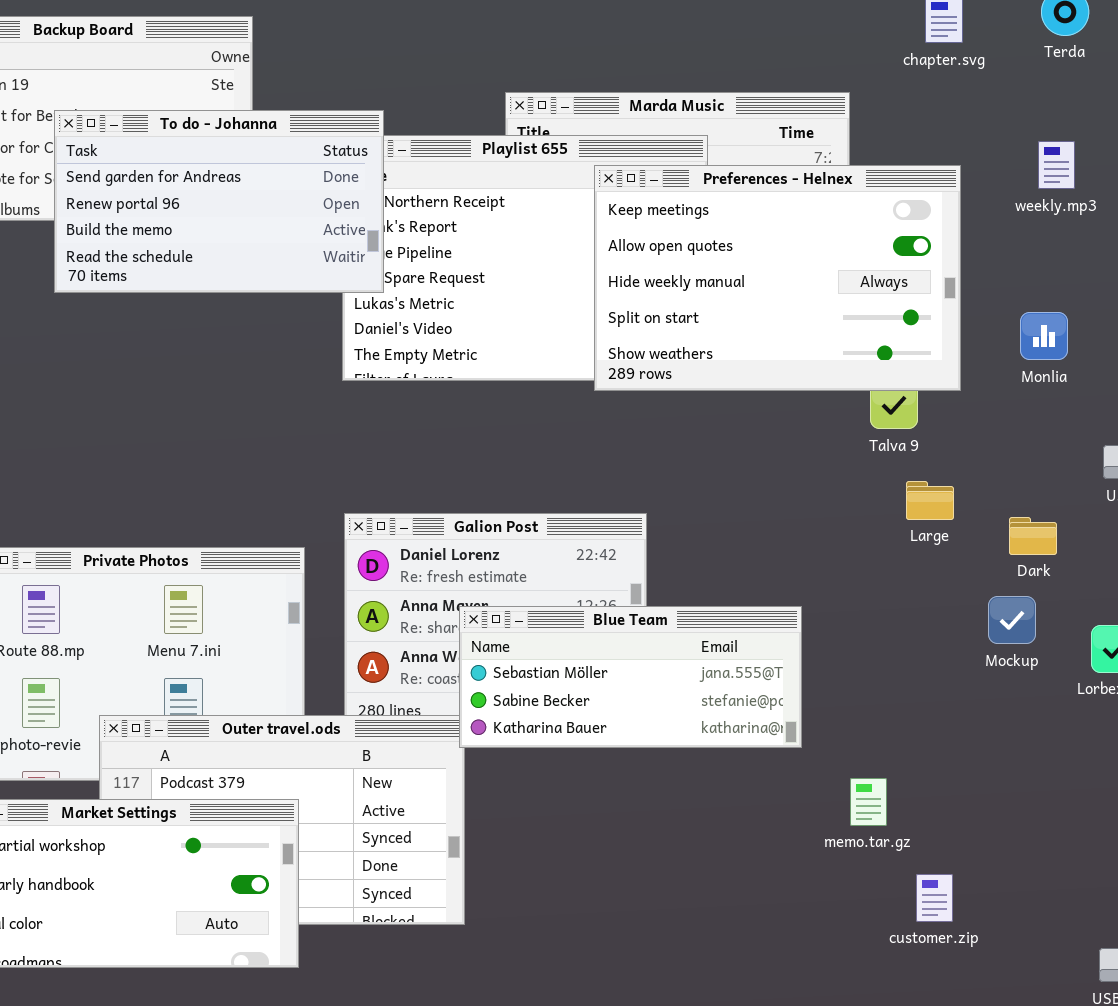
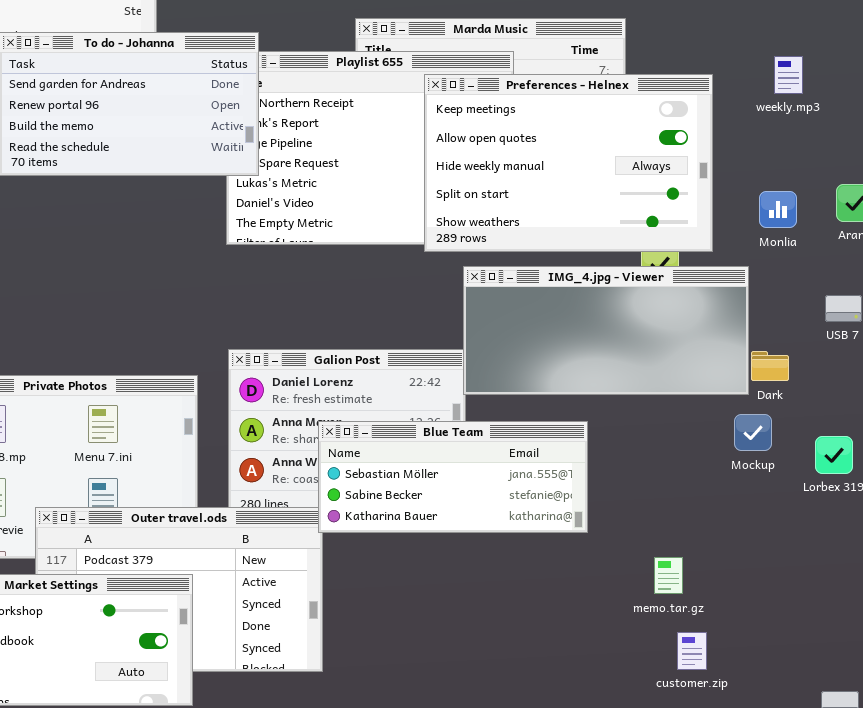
IMG_4.jpg - Viewer: none -> [463,266,749,395], opened
memo.tar.gz: [850,778,887,826] -> [654,557,683,594], moved

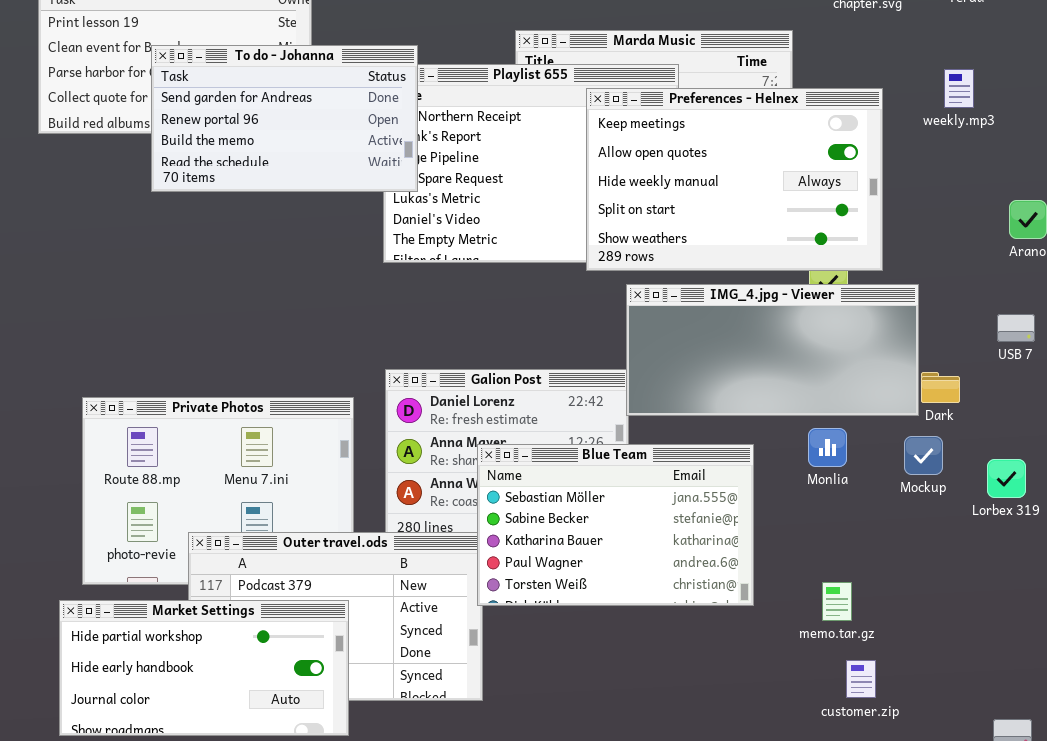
Monlia: [759,191,797,228] -> [808,428,847,467], moved
Blue Team: [318,421,588,533] -> [477,444,754,606], resized

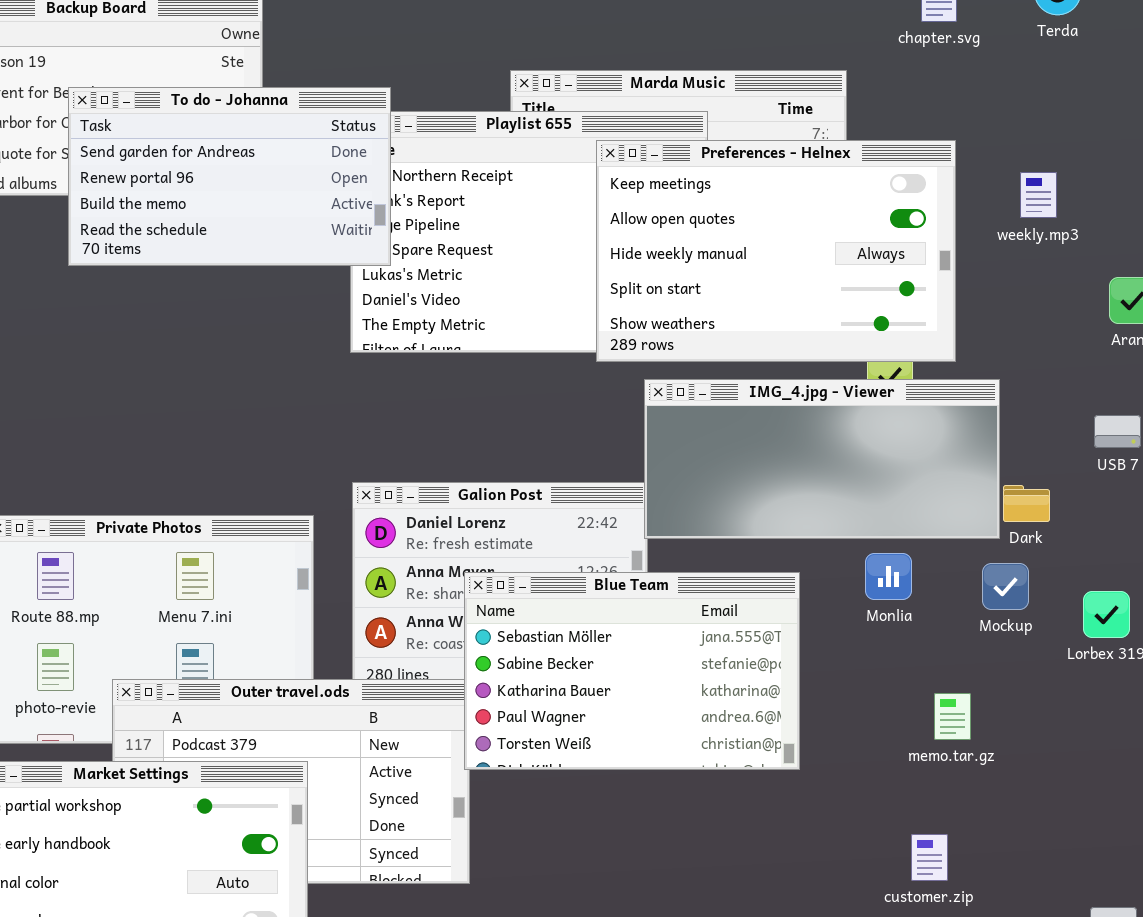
weekly.mp3: [944,69,974,108] -> [1020,172,1057,218], moved
memo.tar.gz: [822,582,852,621] -> [934,693,971,740], moved

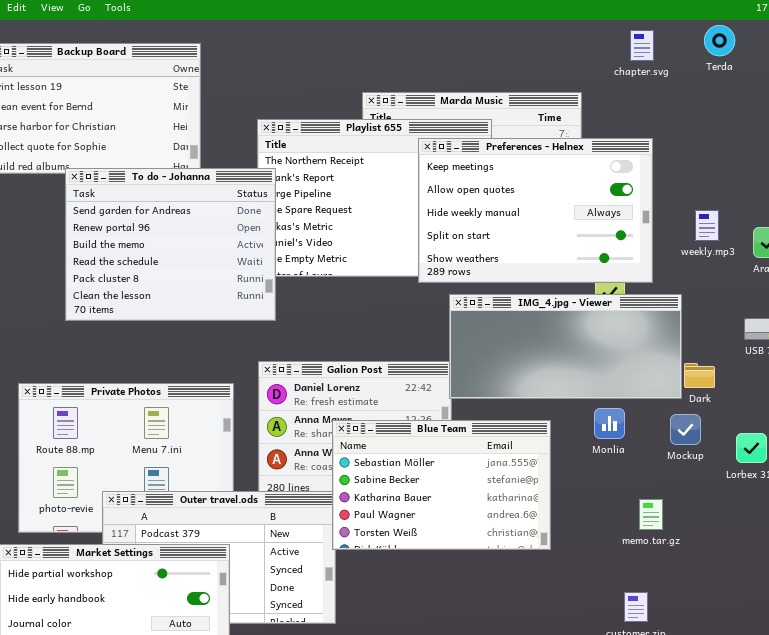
To do - Johanna: [68,87,391,266] -> [65,168,276,321], moved, resized
weekly.mp3: [1020,172,1057,218] -> [695,210,719,241], moved

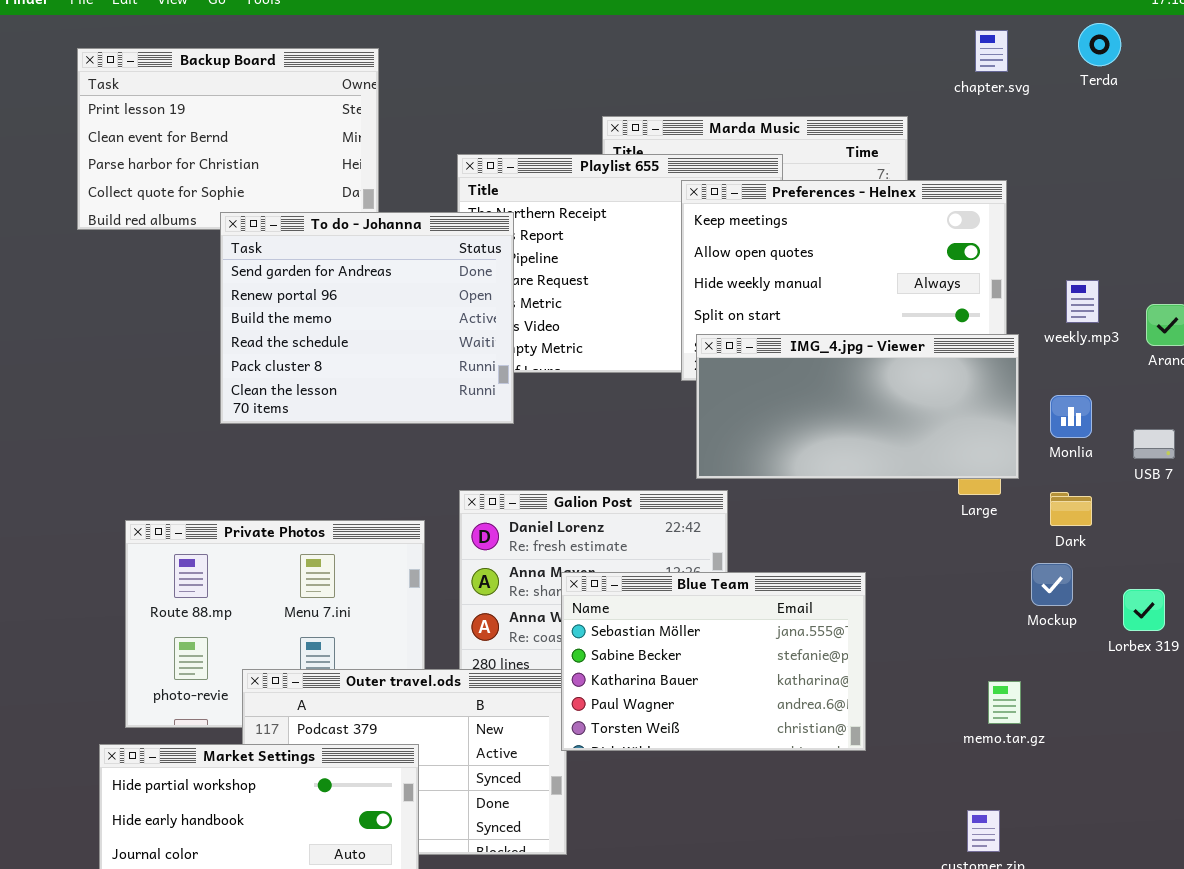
To do - Johanna: [65,168,276,321] -> [220,212,514,424], moved
IMG_4.jpg - Viewer: [449,294,682,399] -> [696,334,1019,479], moved
Monlia: [594,408,625,439] -> [1050,395,1092,438], moved

